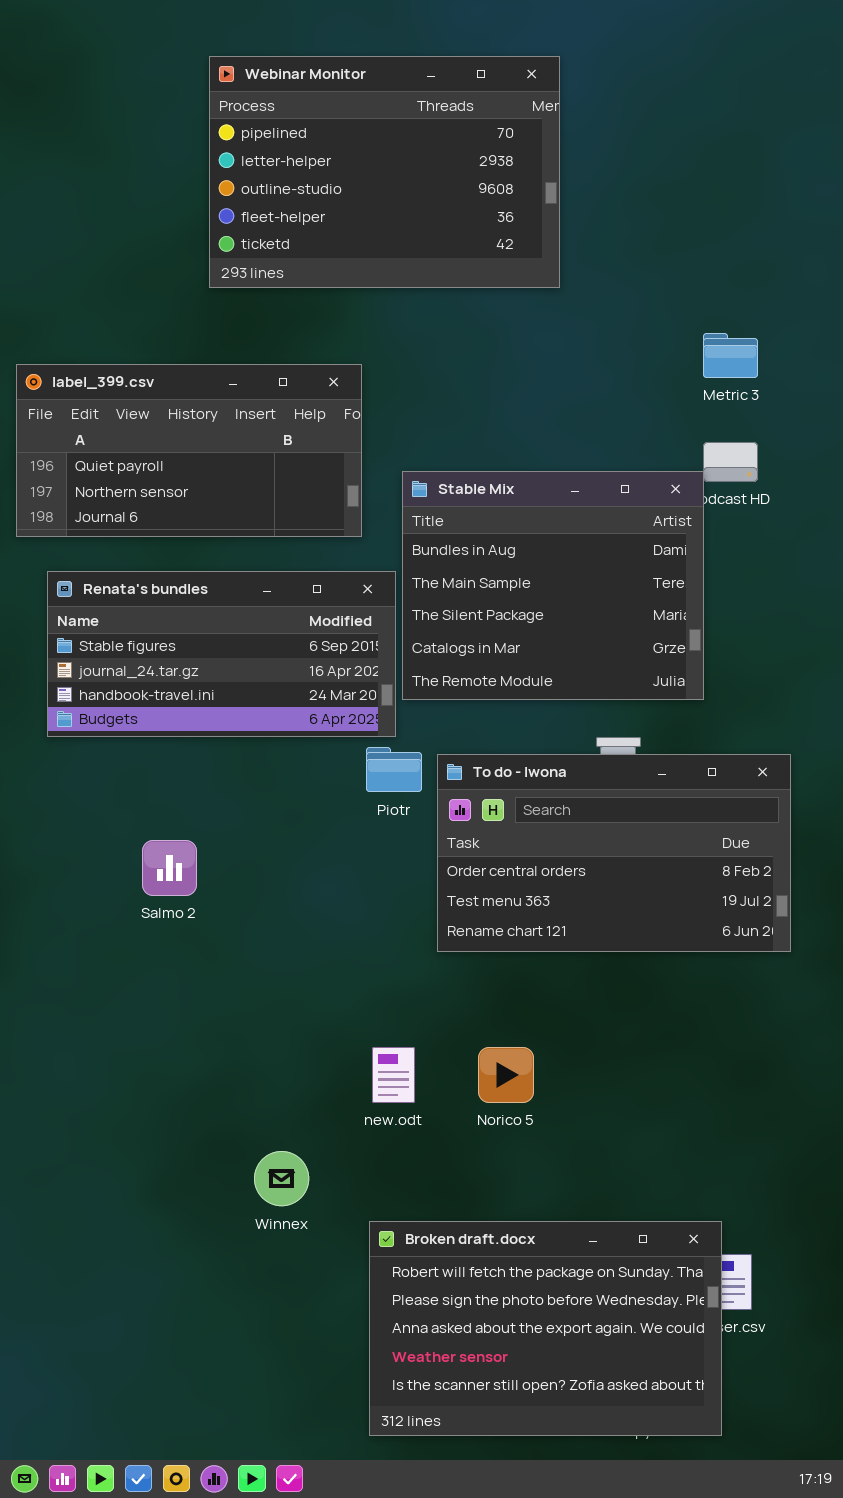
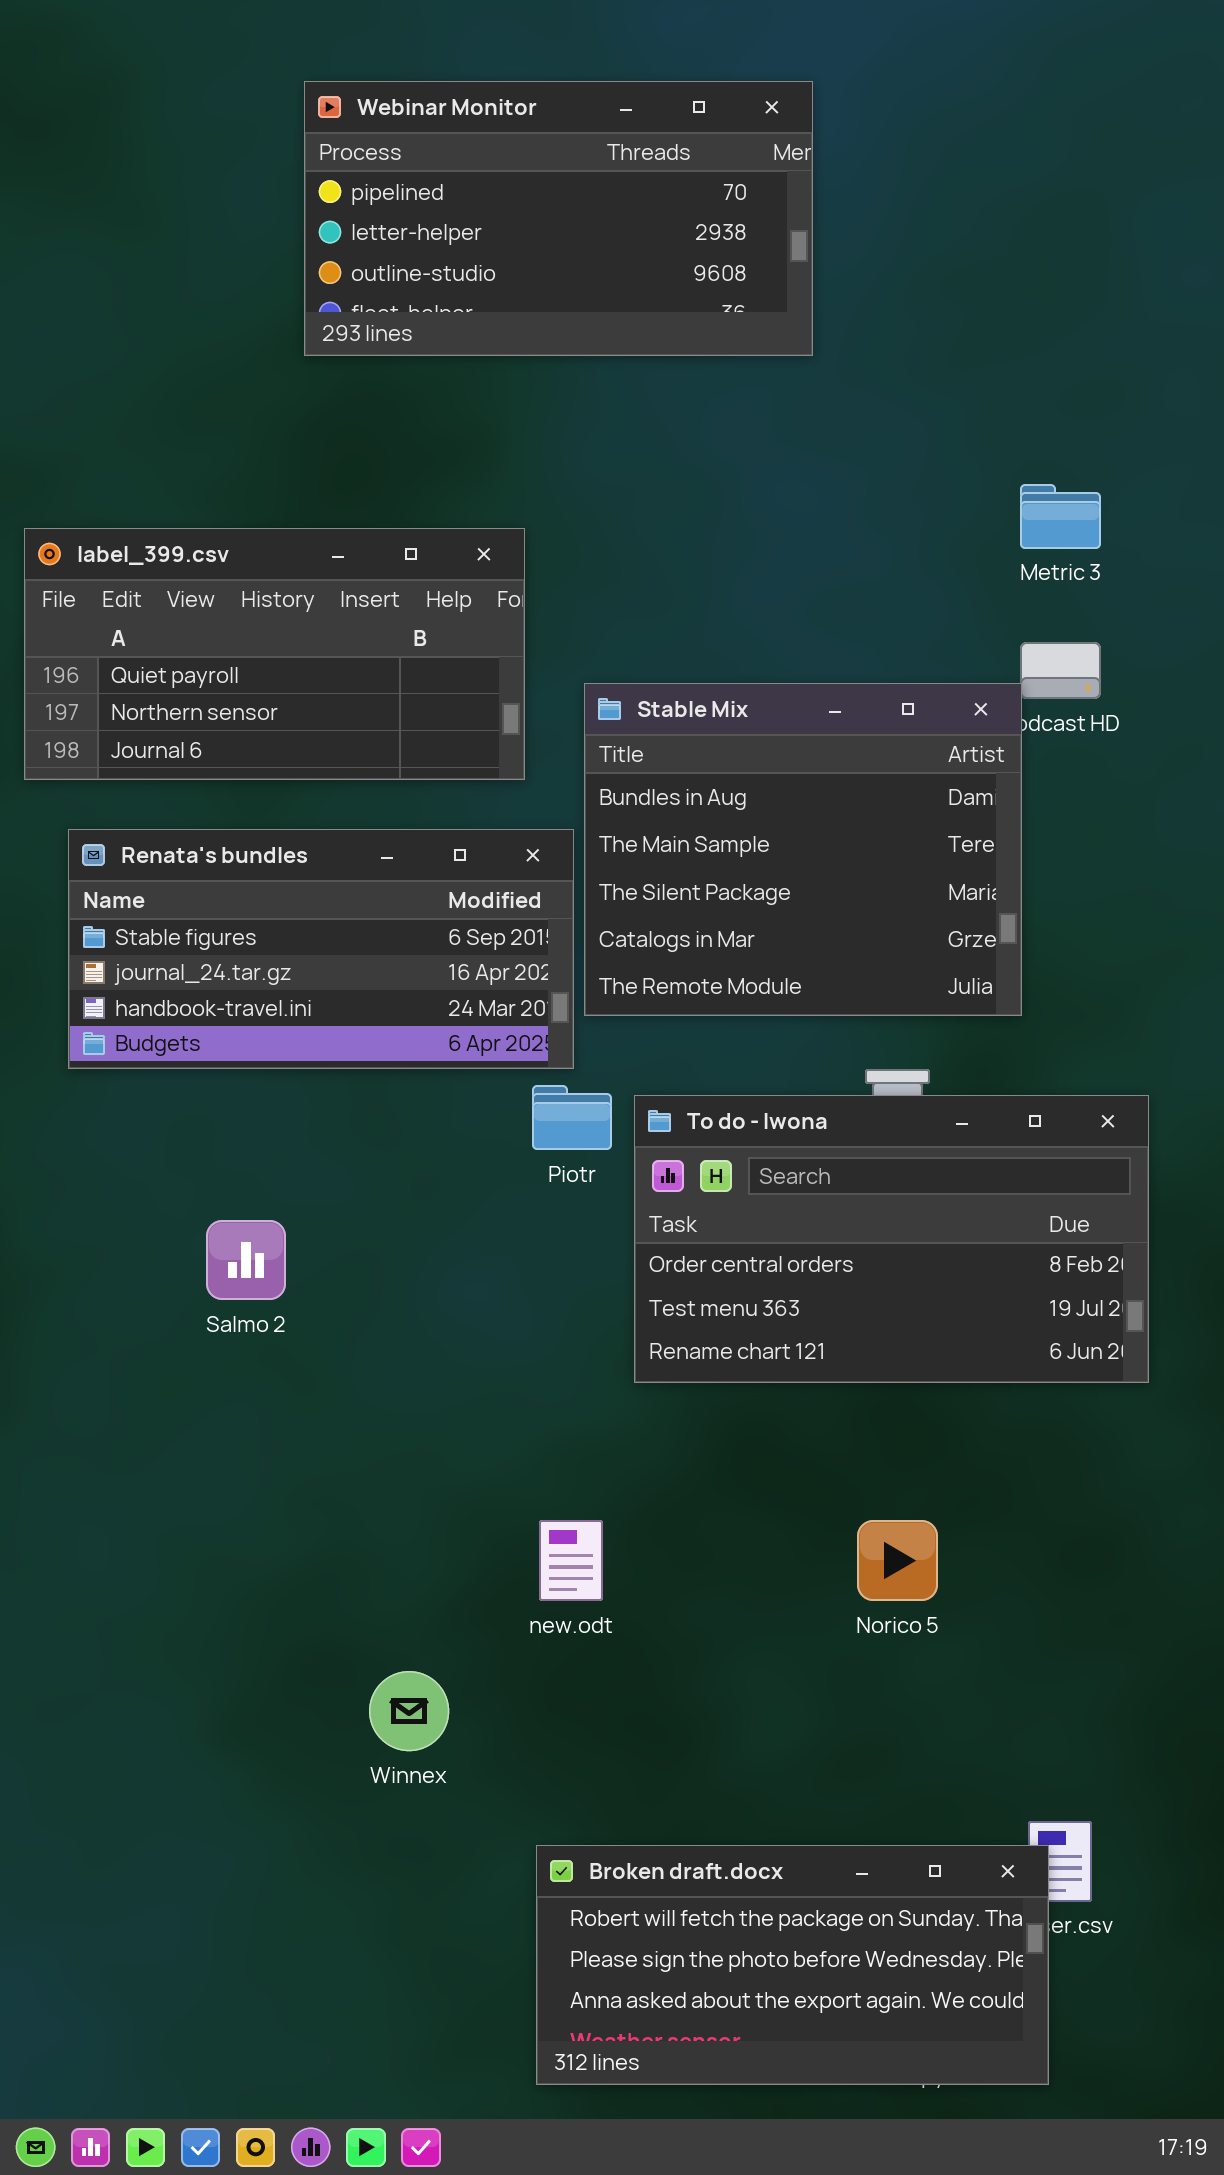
Webinar Monitor: [209,56,560,288] -> [304,81,813,356], resized
Norico 5: [478,1047,534,1103] -> [857,1520,938,1601], moved
Broken draft.docx: [369,1221,722,1436] -> [536,1845,1049,2085], resized

